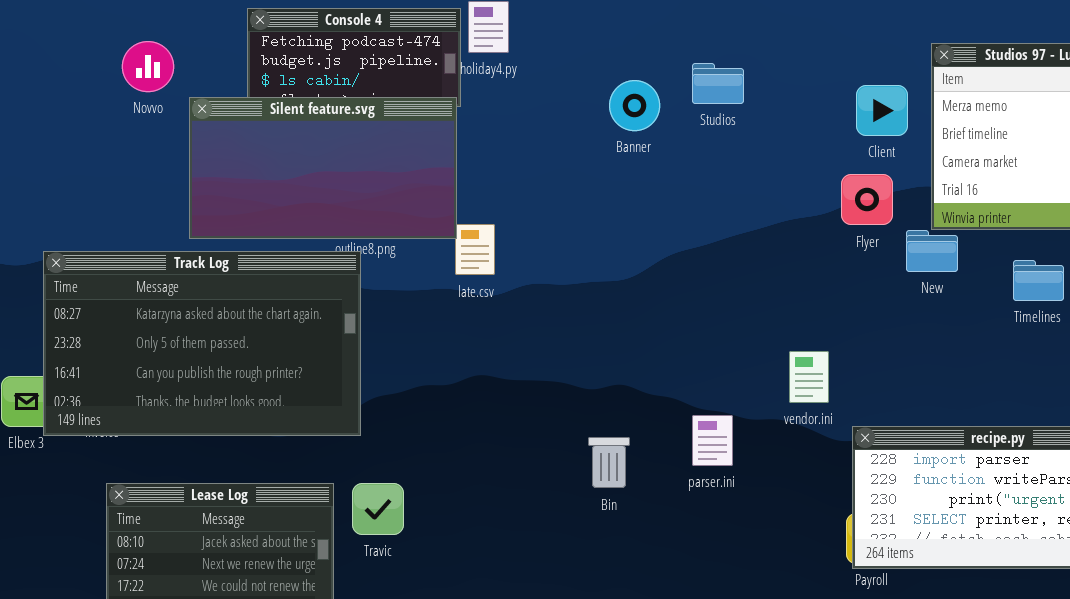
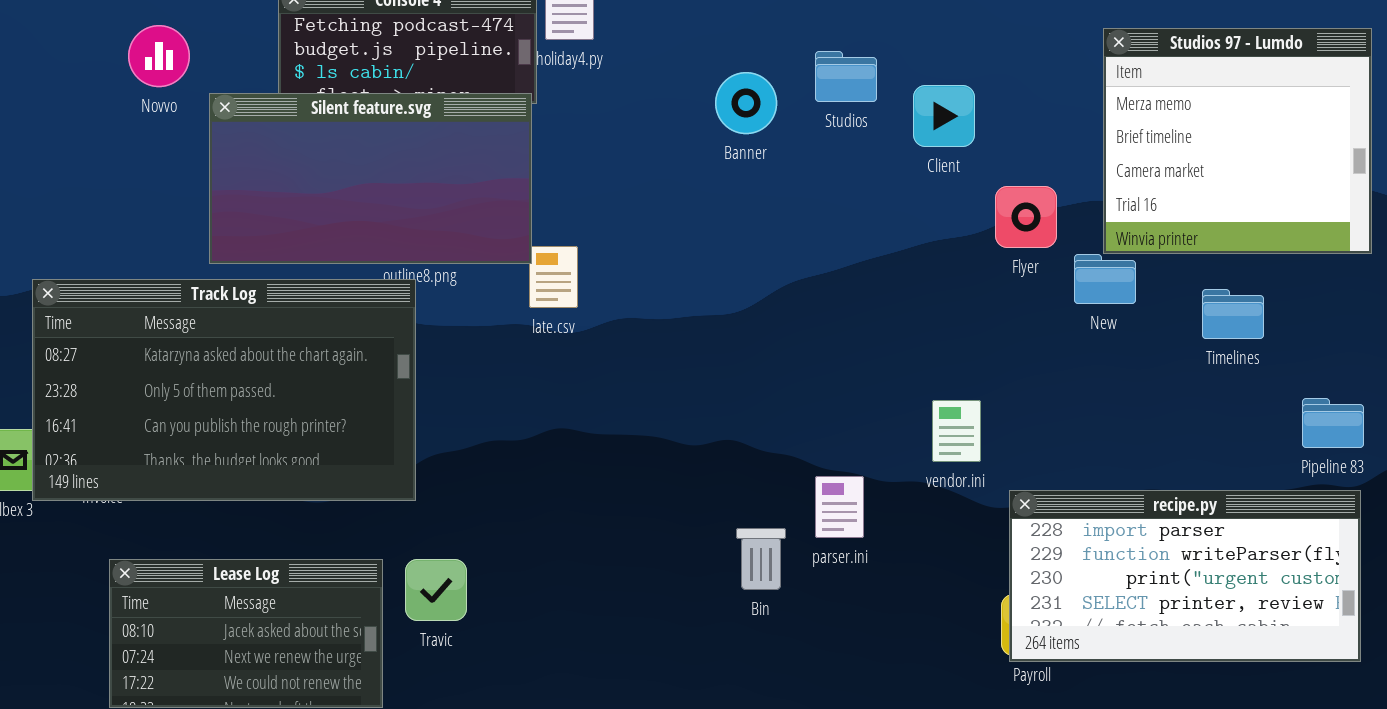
Client: [856,85,908,136] -> [913,85,975,147], moved
Bin: [588,437,630,488] -> [736,528,786,590], moved

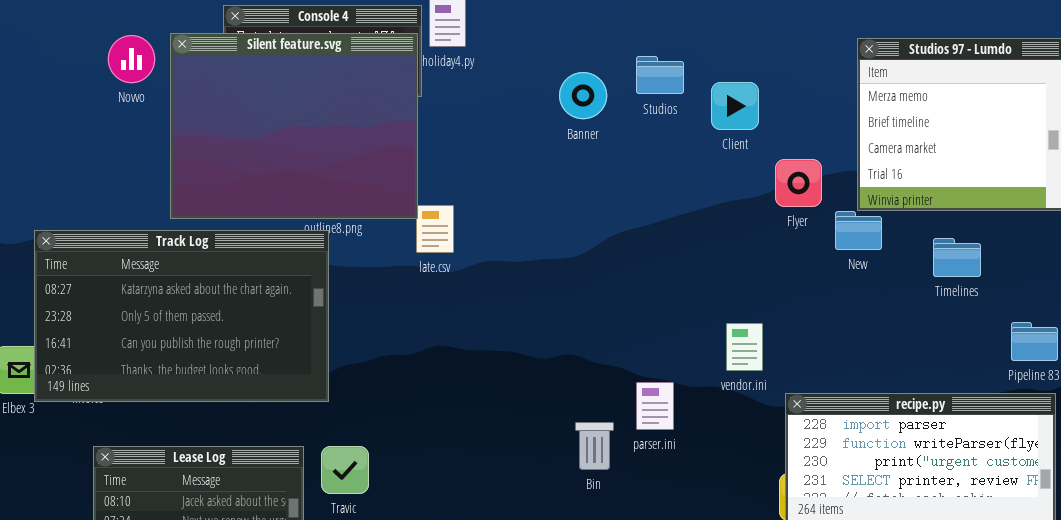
Silent feature.svg: [209,93,532,264] -> [170,33,418,219], resized

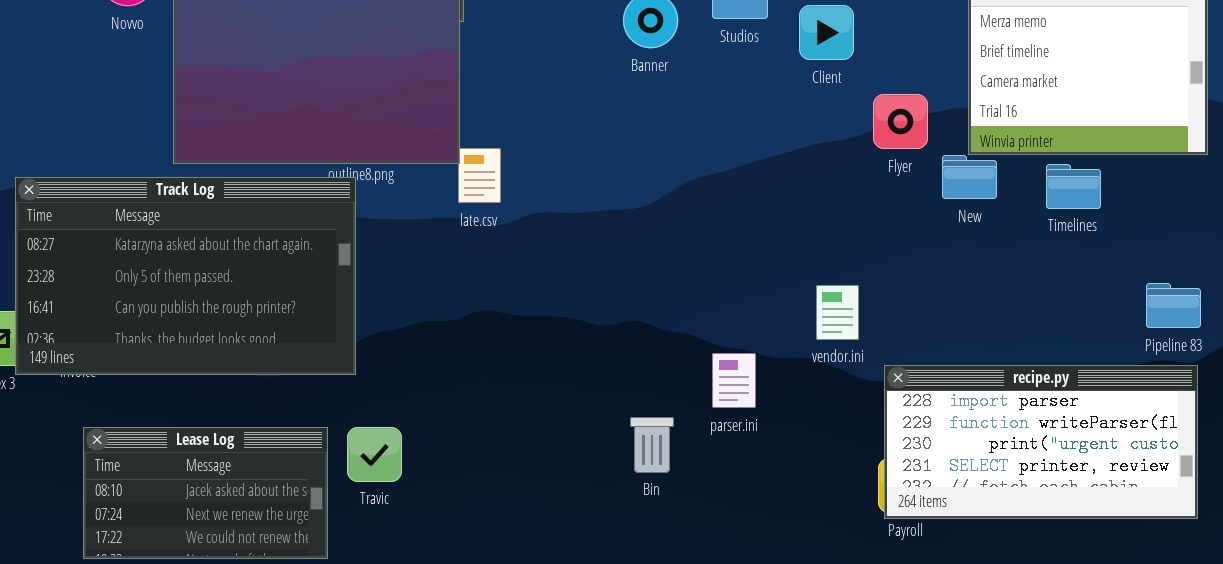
Timelines: [933,238,981,277] -> [1046,164,1101,209], moved
Bin: [575,422,614,470] -> [630,417,674,473], moved

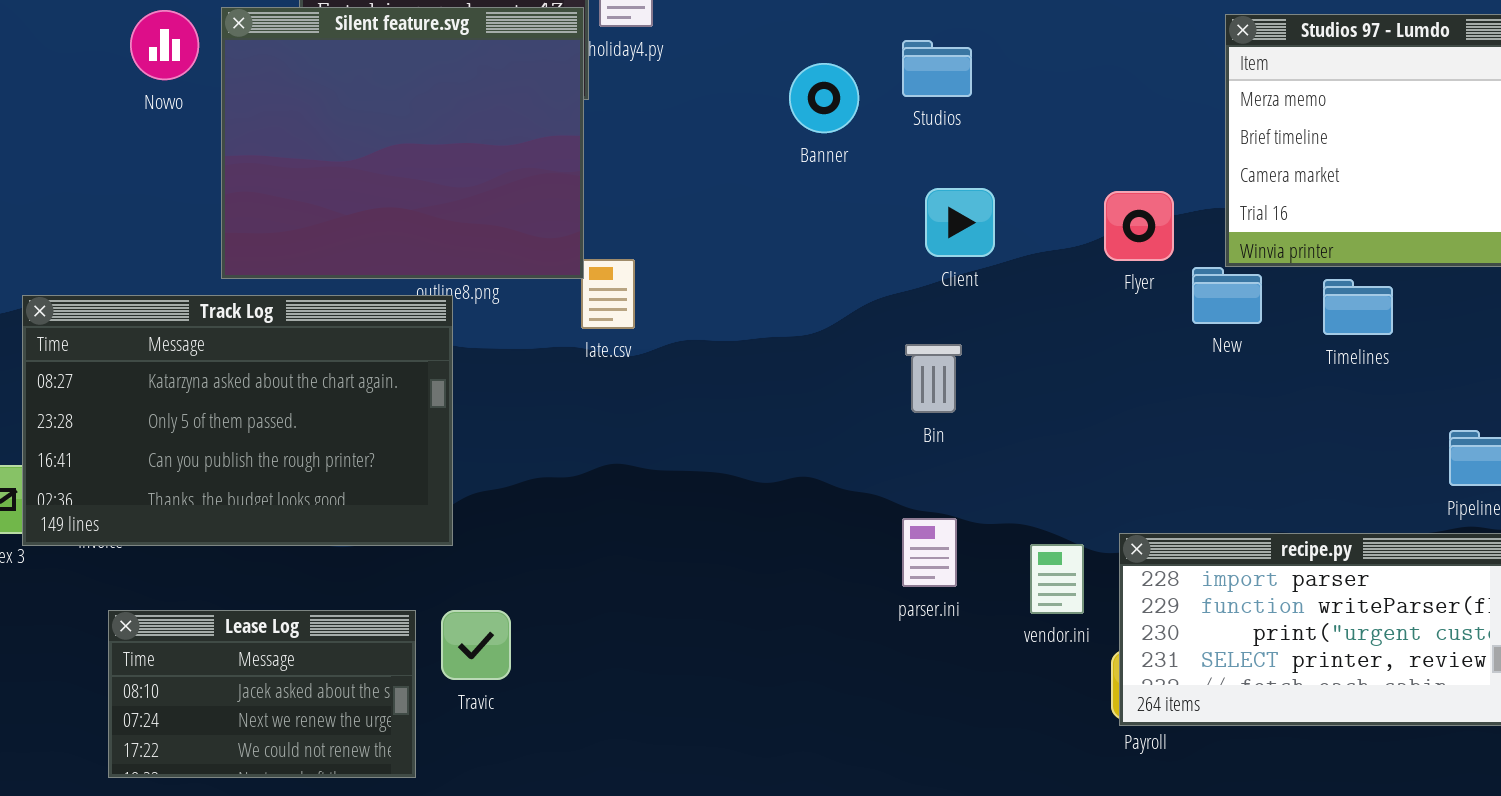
Client: [799,5,854,60] -> [925,188,995,257], moved
vendor.ini: [816,285,859,340] -> [1030,544,1084,614], moved
Bin: [630,417,674,473] -> [905,344,962,413], moved

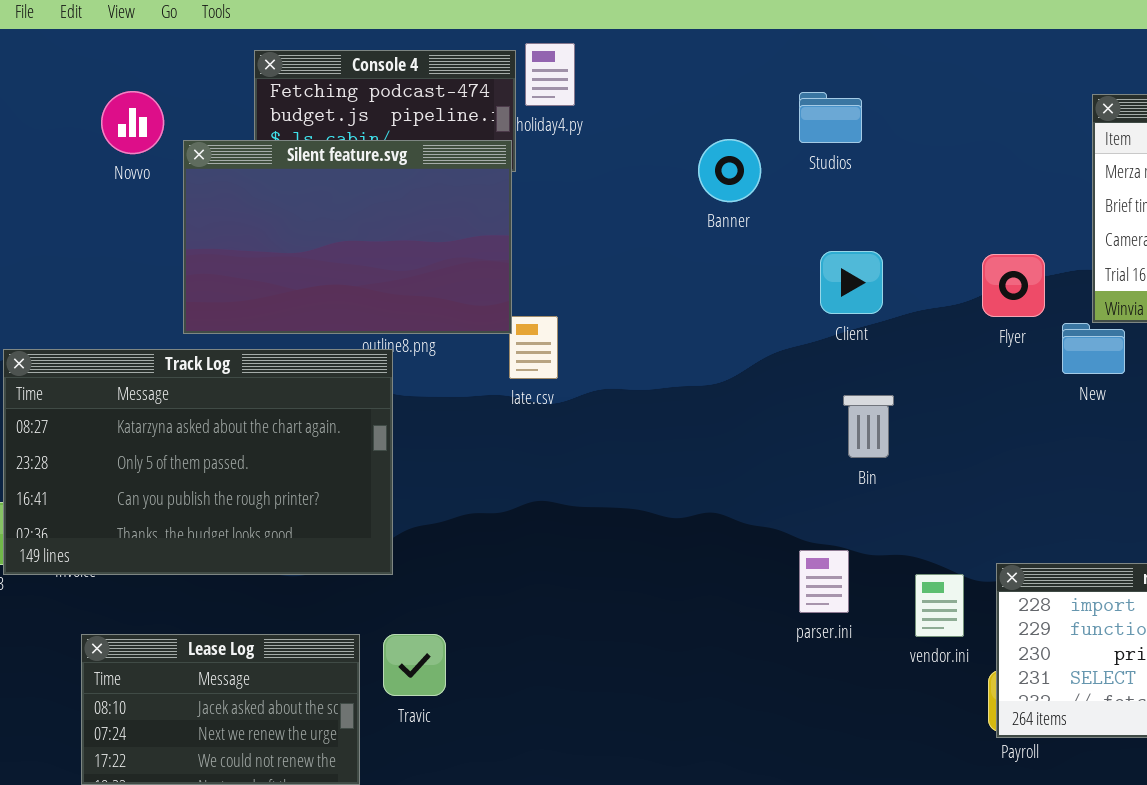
Silent feature.svg: [221,7,584,279] -> [183,140,512,334], resized
Studios: [902,40,972,97] -> [799,92,862,143], moved
Bin: [905,344,962,413] -> [843,395,894,458], moved

